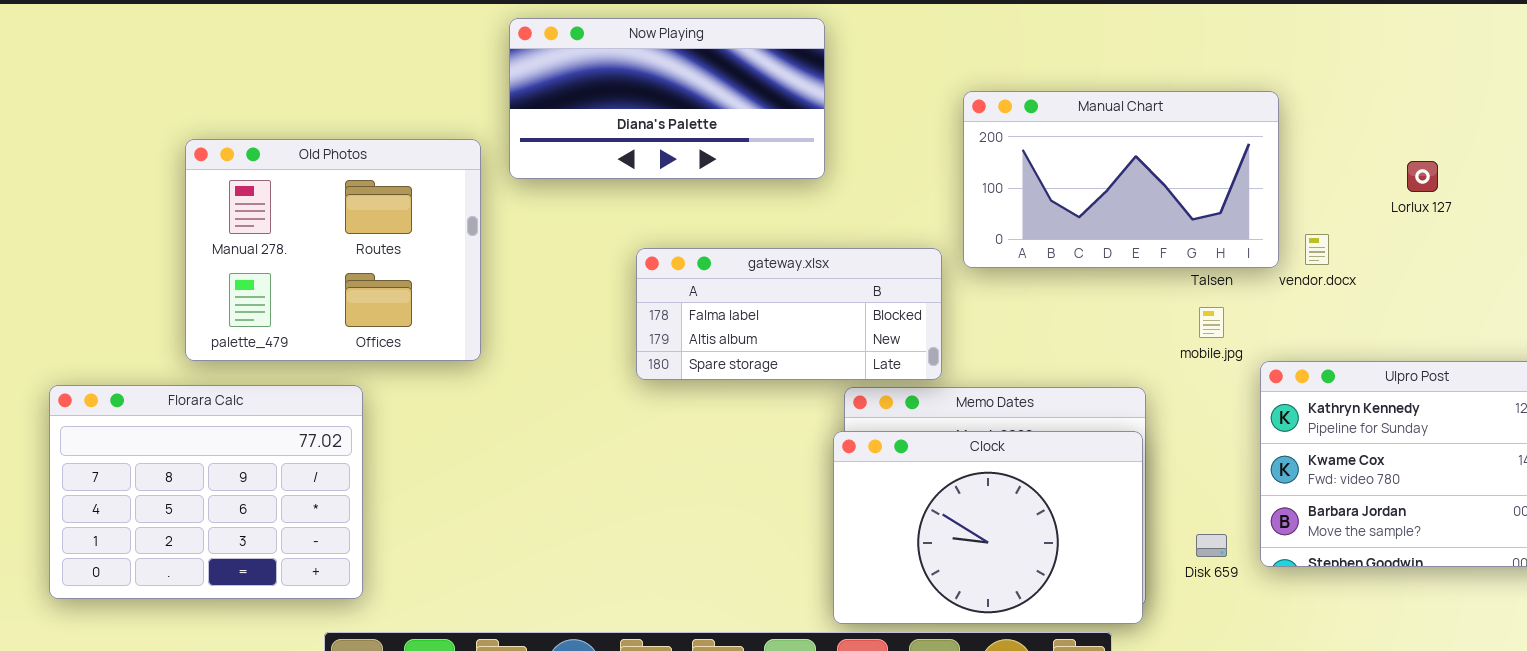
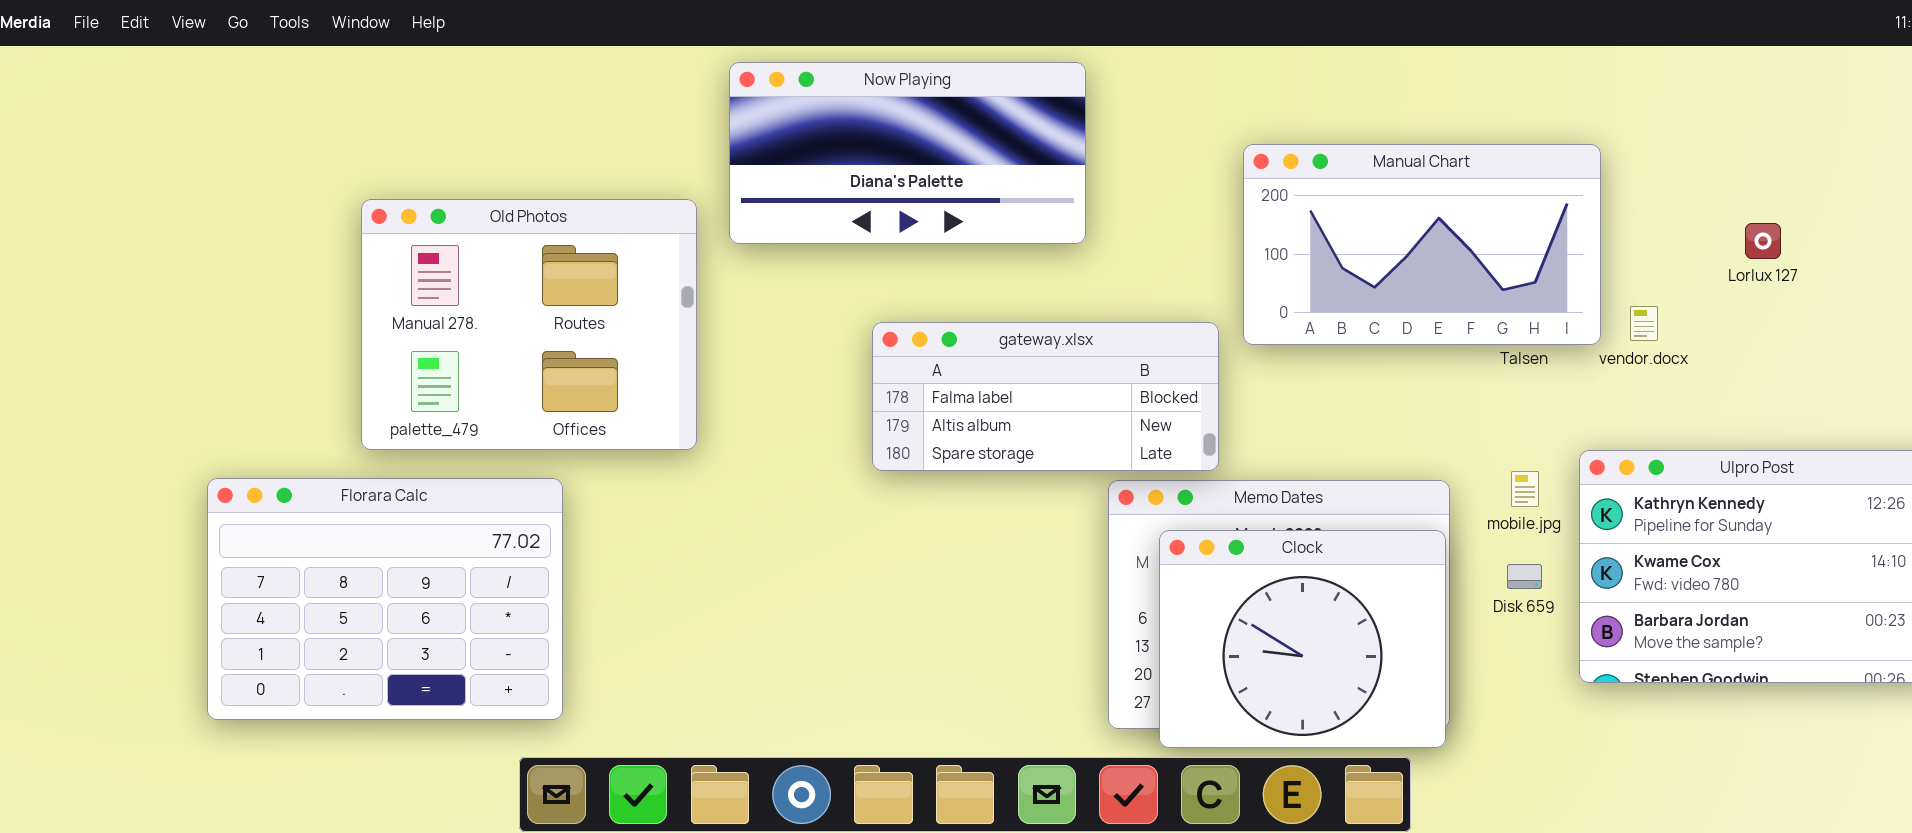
mobile.jpg: [1199,307,1224,338] -> [1511,471,1539,507], moved
Clock: [833,431,1143,624] -> [1159,530,1446,748], resized
Disk 659: [1196,534,1227,557] -> [1507,564,1542,589], moved

